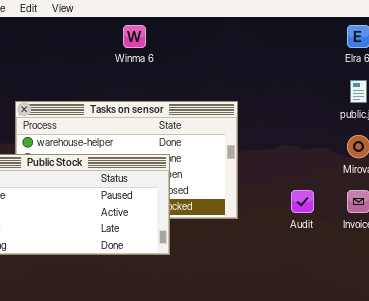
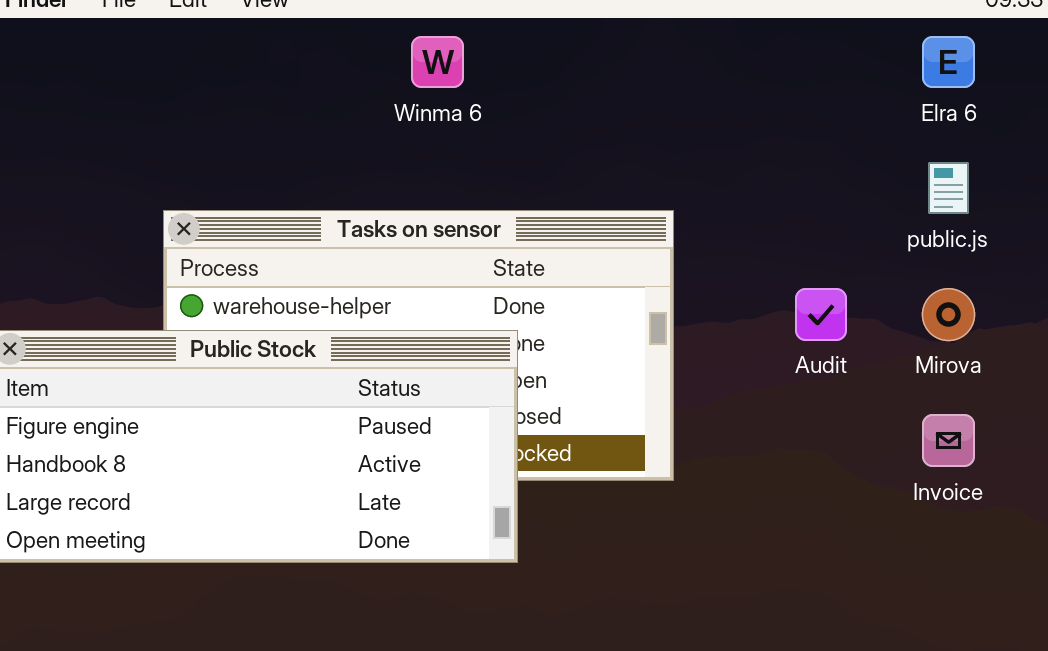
Audit: [291,190,314,213] -> [795,288,847,341], moved

